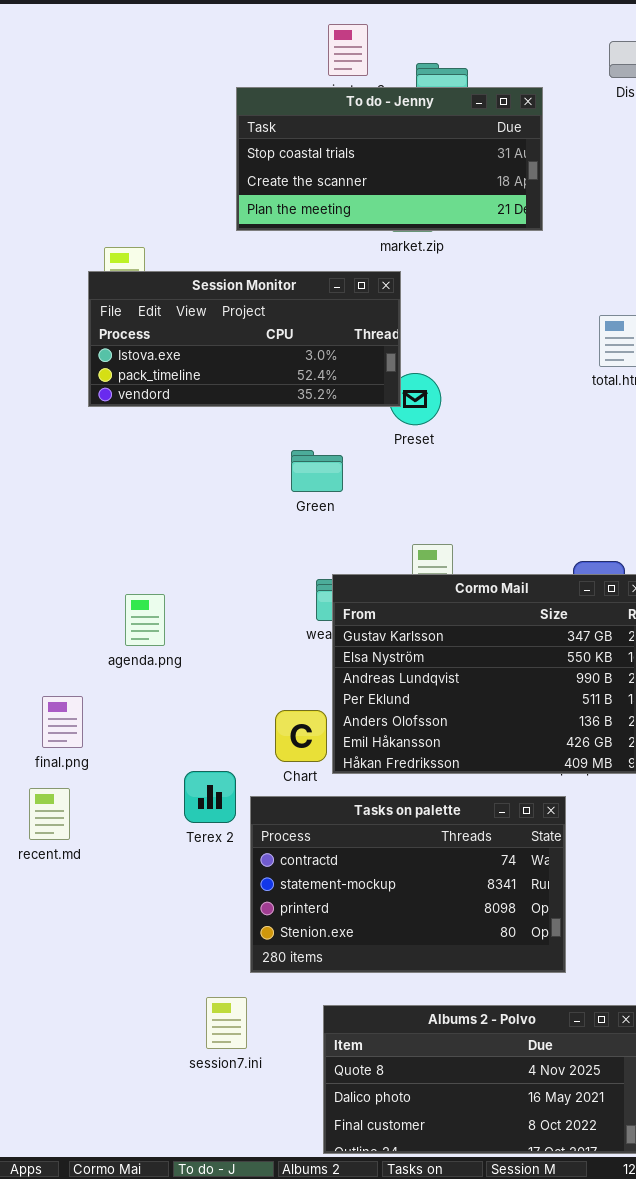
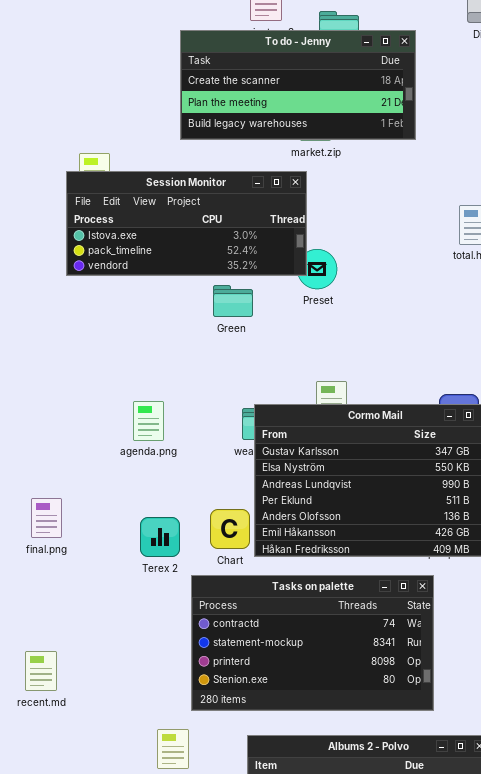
To do - Jenny: [236,87,543,231] -> [180,30,416,140], scrolled down 1 row
Green: [291,450,343,492] -> [213,285,253,317], moved
agenda.png: [125,594,165,646] -> [133,401,164,441], moved
Terex 2: [184,771,236,823] -> [140,517,180,557], moved
recent.md: [29,788,70,840] -> [25,651,57,691], moved

